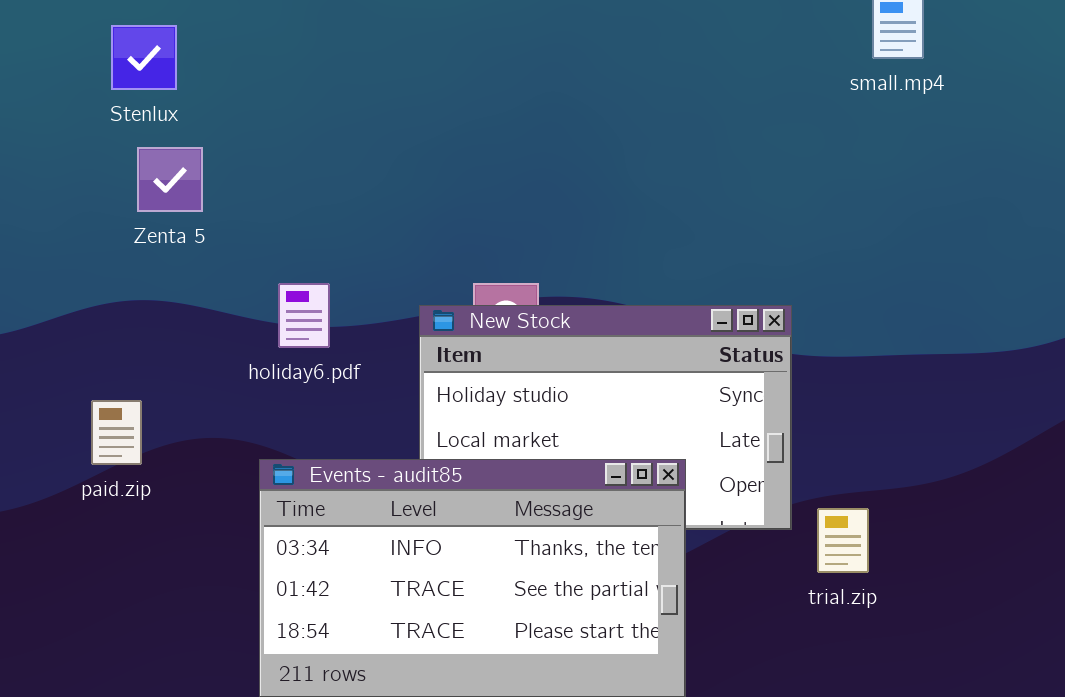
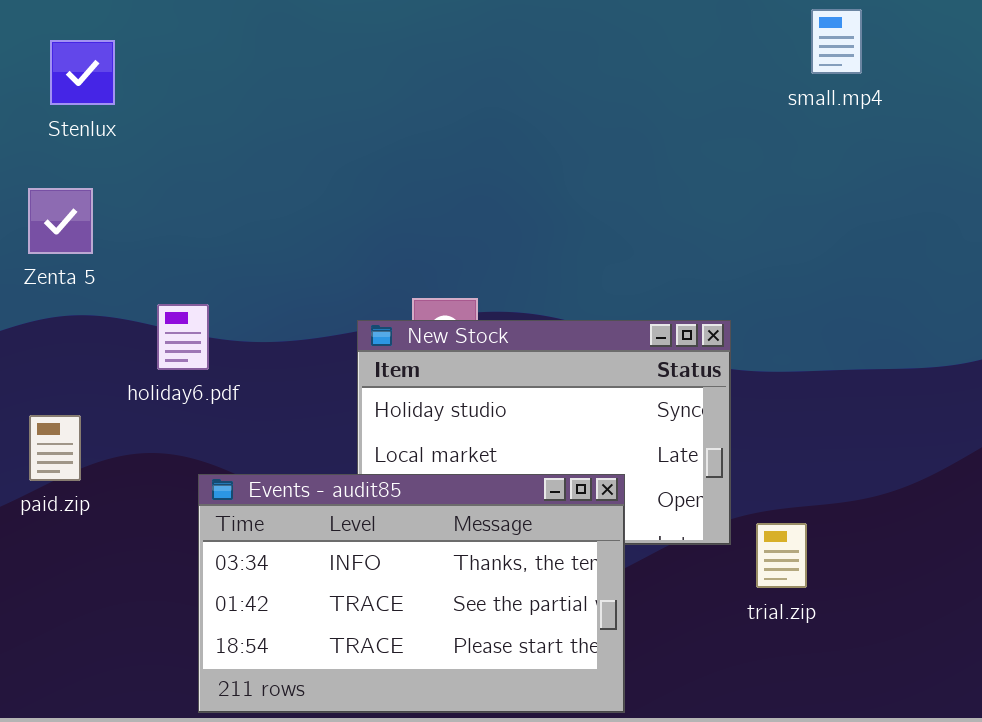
Zenta 5: [137,147,203,212] -> [28,188,93,254], moved
holiday6.pdf: [278,283,330,348] -> [157,304,209,370], moved

